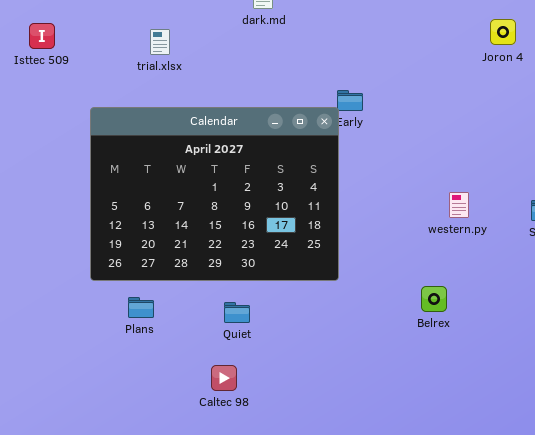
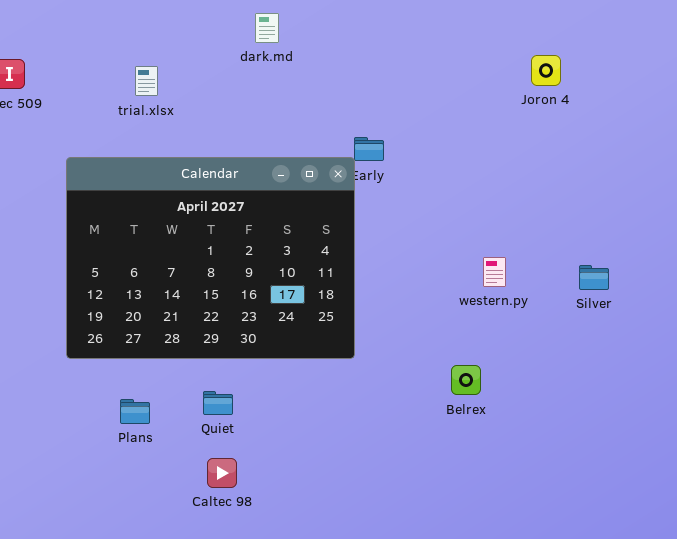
Plans: [128,297,154,318] -> [120,399,150,424], moved
Quiet: [224,302,250,323] -> [203,391,233,415], moved

